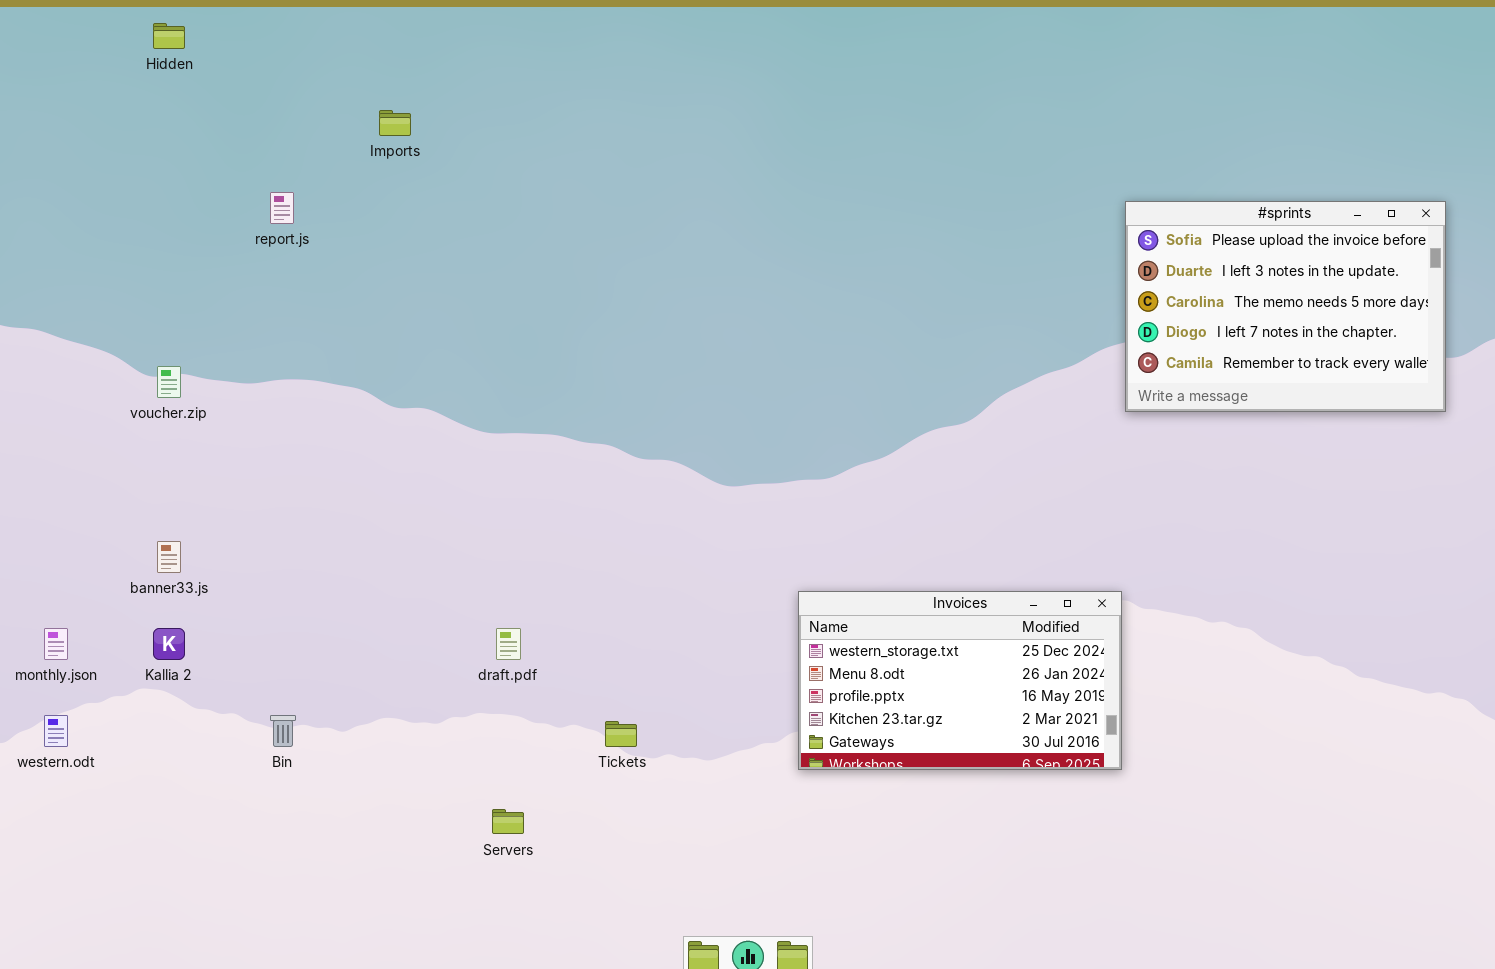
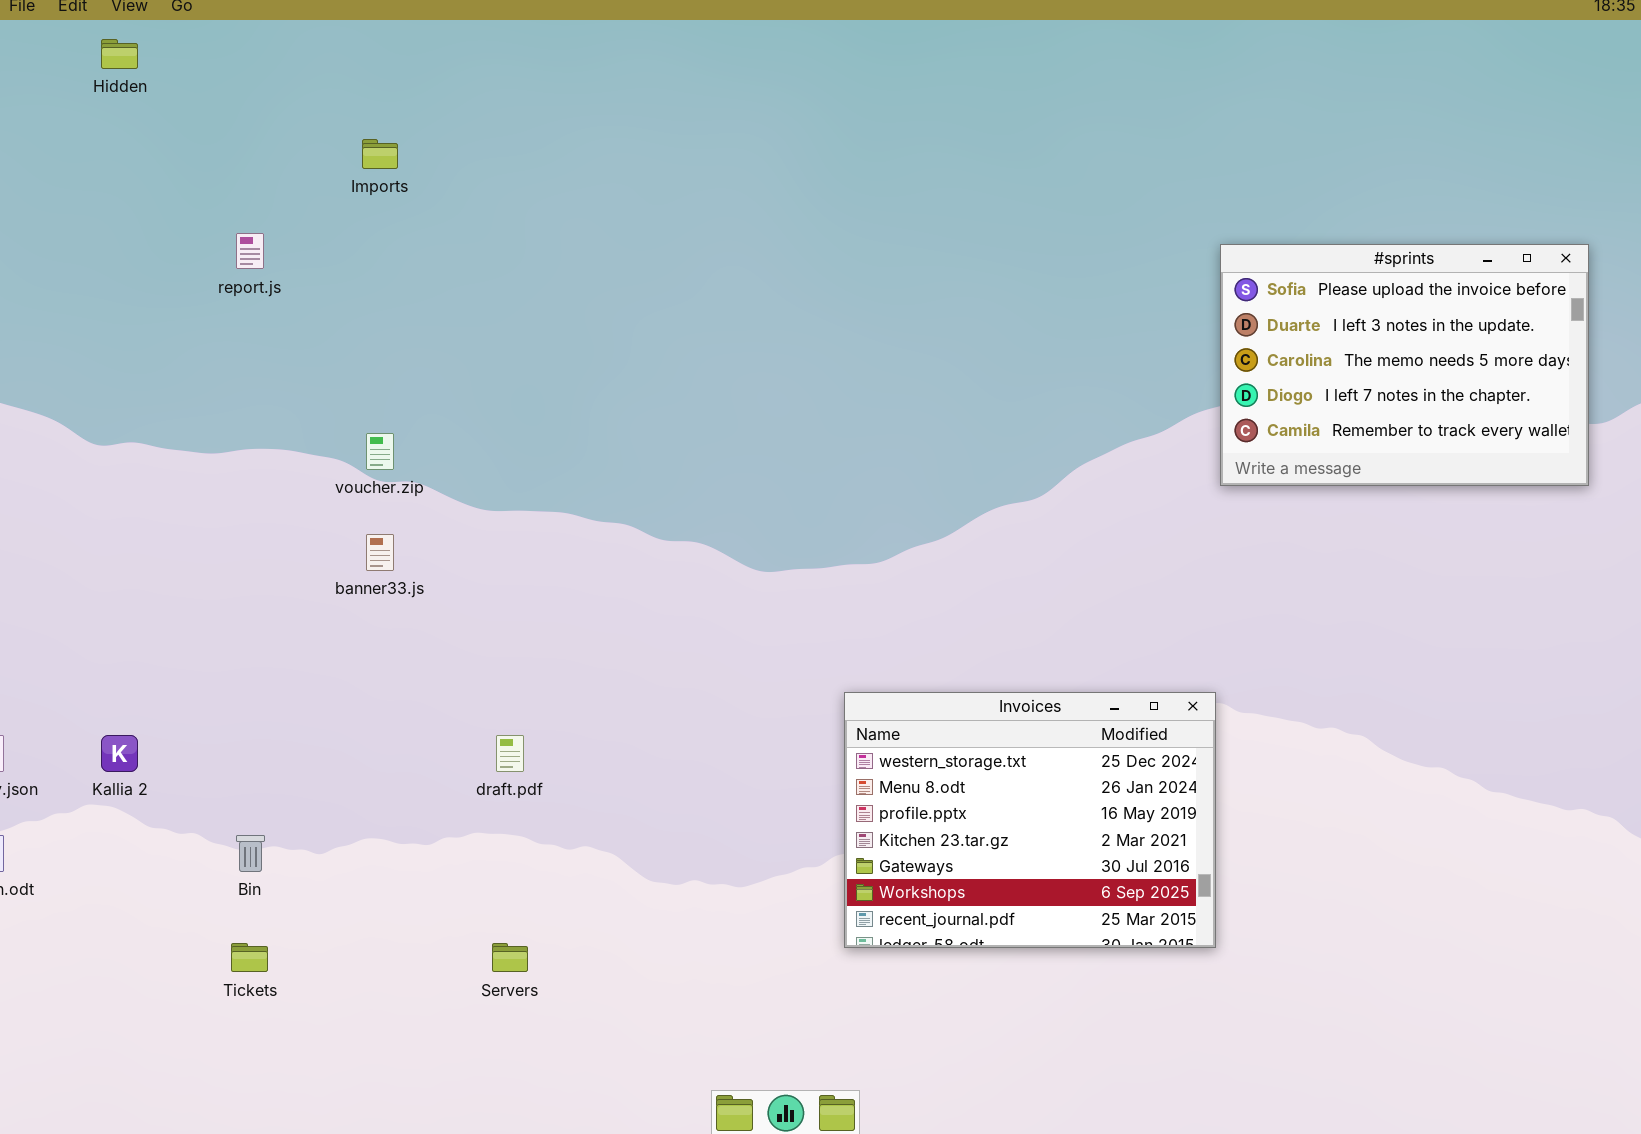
voucher.zip: [157,366,181,398] -> [366,433,394,470], moved
banner33.js: [157,541,181,573] -> [366,534,394,571], moved
Invoices: [798,591,1122,770] -> [844,692,1216,948], resized
Tickets: [605,721,637,747] -> [231,943,268,972], moved

